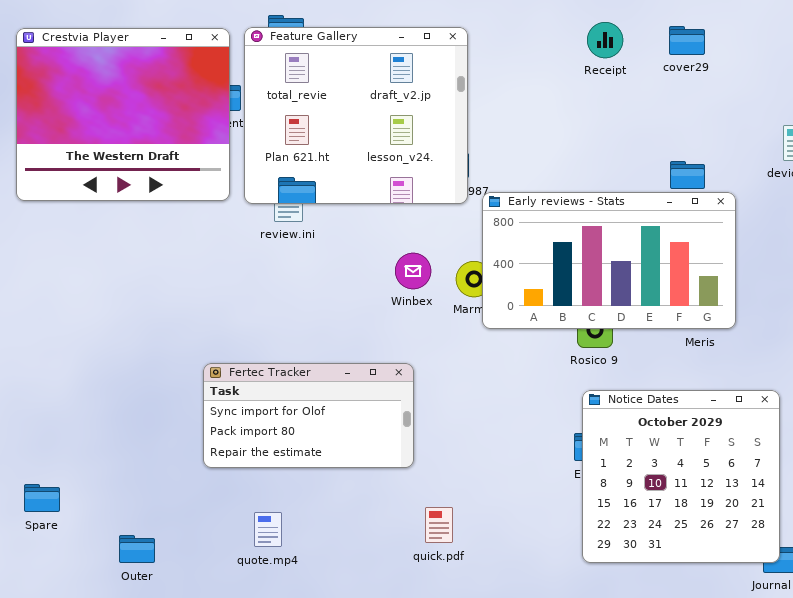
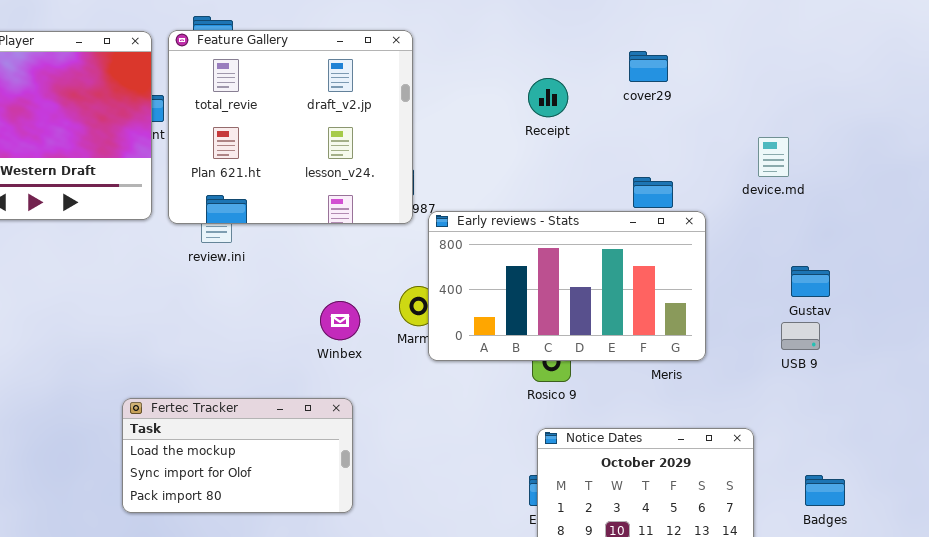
Receipt: [587,22,623,58] -> [528,78,568,117], moved
cover29: [669,26,705,55] -> [629,51,668,82], moved
Winbex: [395,253,431,289] -> [320,301,360,340], moved
Fertec Tracker: [203,363,414,468] -> [122,398,353,513], scrolled up 1 row

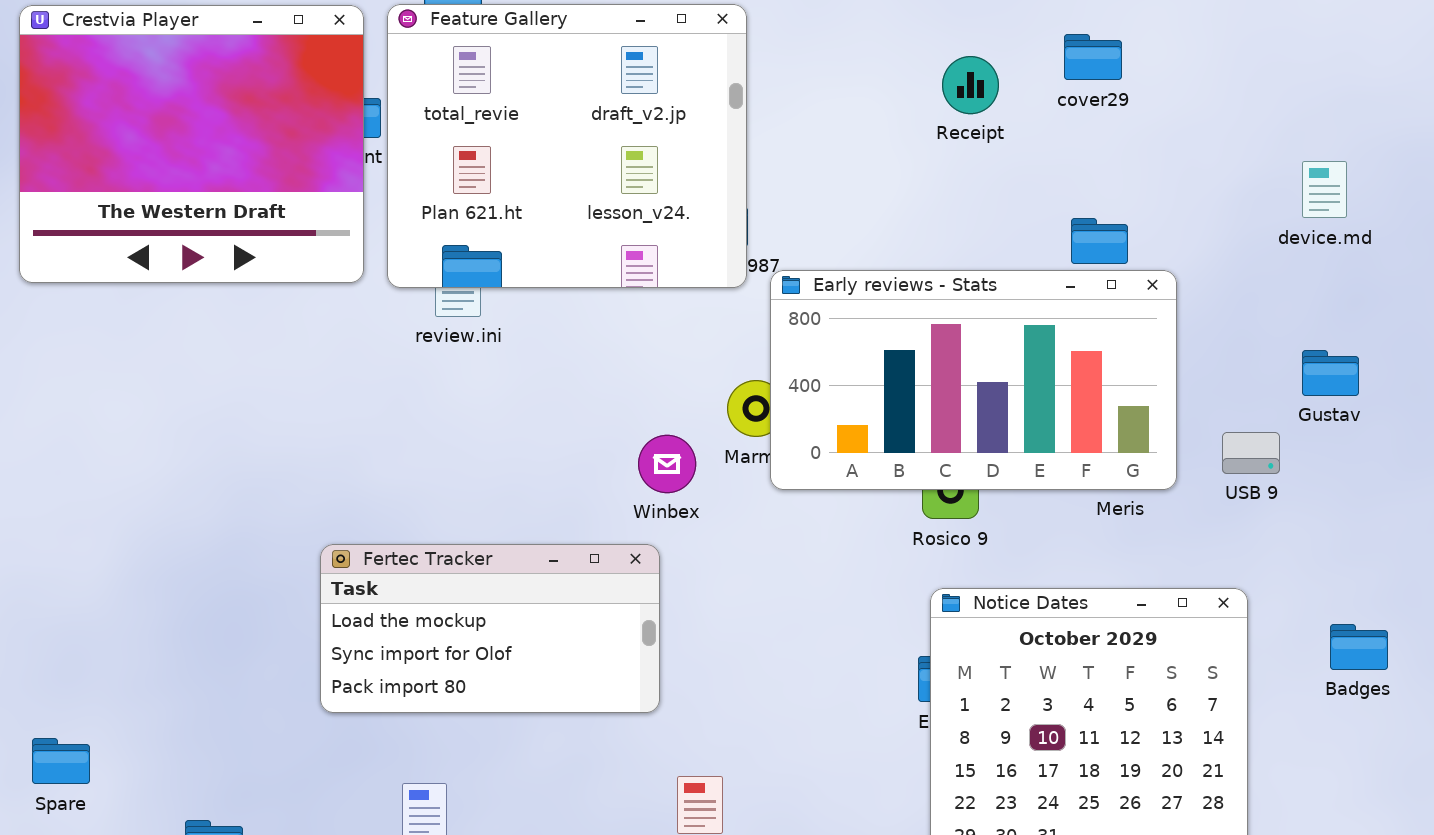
Receipt: [528,78,568,117] -> [942,56,999,114], moved
device.md: [758,137,789,177] -> [1302,161,1347,218], moved
Winbex: [320,301,360,340] -> [638,435,696,493], moved
USB 9: [781,322,820,350] -> [1222,432,1280,474], moved
Badges: [805,475,845,506] -> [1330,624,1388,670], moved

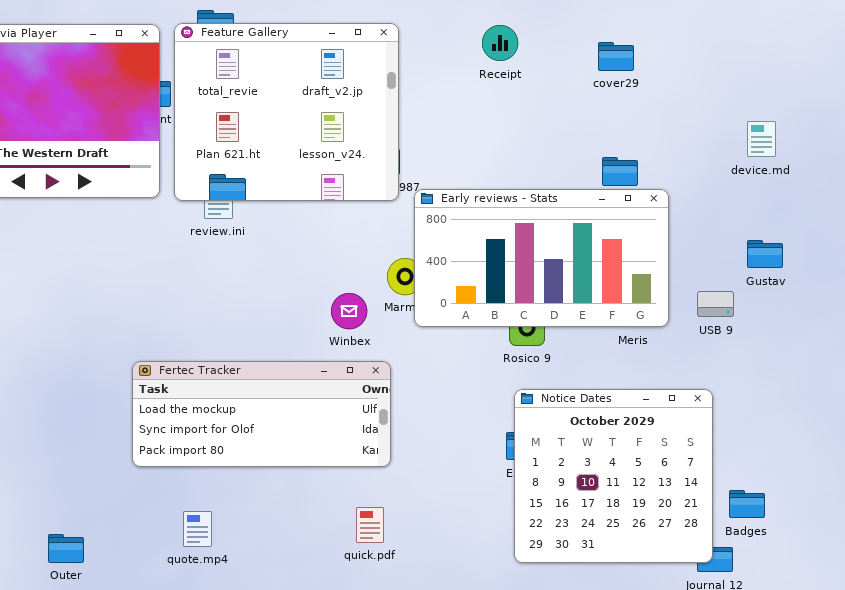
Receipt: [942,56,999,114] -> [482,25,518,61], moved
Fertec Tracker: [320,544,660,713] -> [132,361,391,467], resized
Badges: [1330,624,1388,670] -> [729,490,765,518], moved

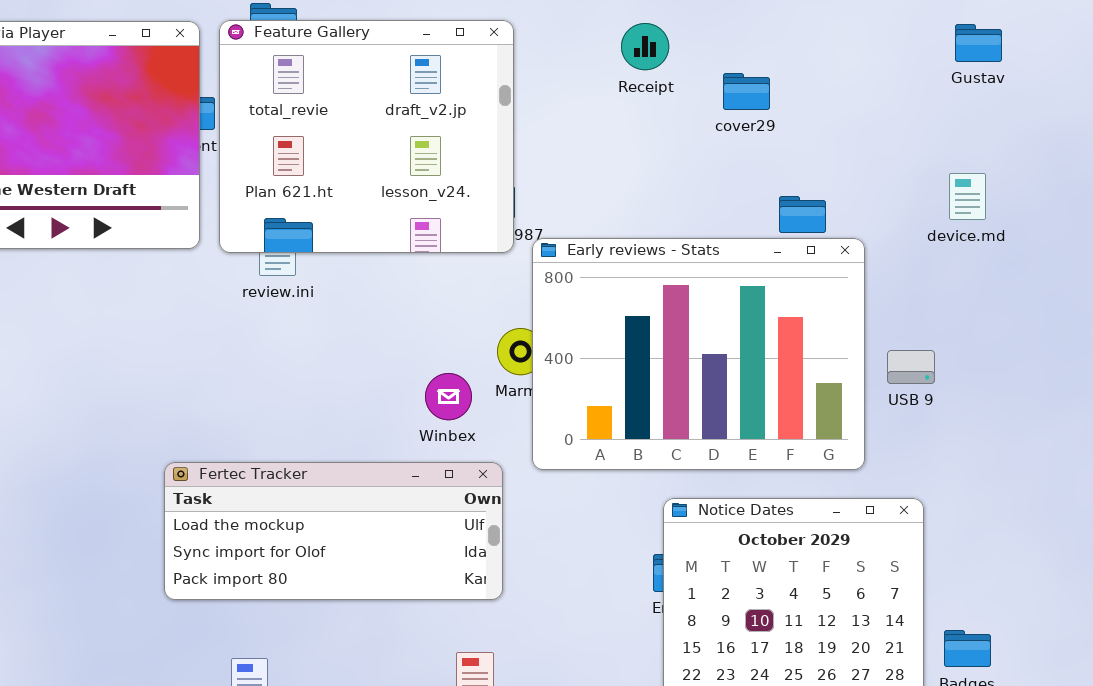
cover29: [598,42,634,71] -> [723,73,770,110], moved
device.md: [747,121,776,157] -> [949,173,986,220], moved
Early reviews - Stats: [414,189,669,327] -> [532,238,865,470], resized
Gustav: [747,240,783,268] -> [955,24,1002,62], moved
USB 9: [697,291,734,317] -> [887,350,935,384], moved

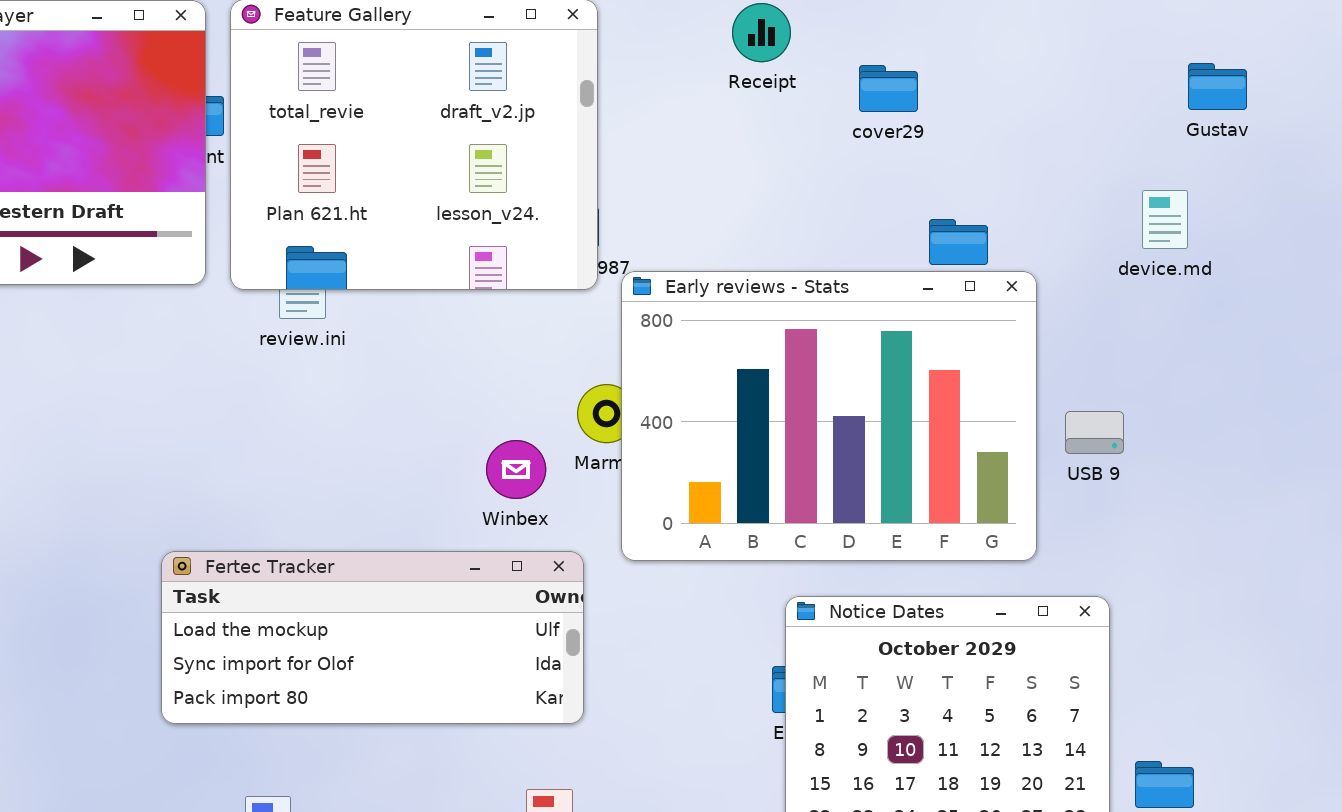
Gustav: [955,24,1002,62] -> [1188,63,1247,110], moved

